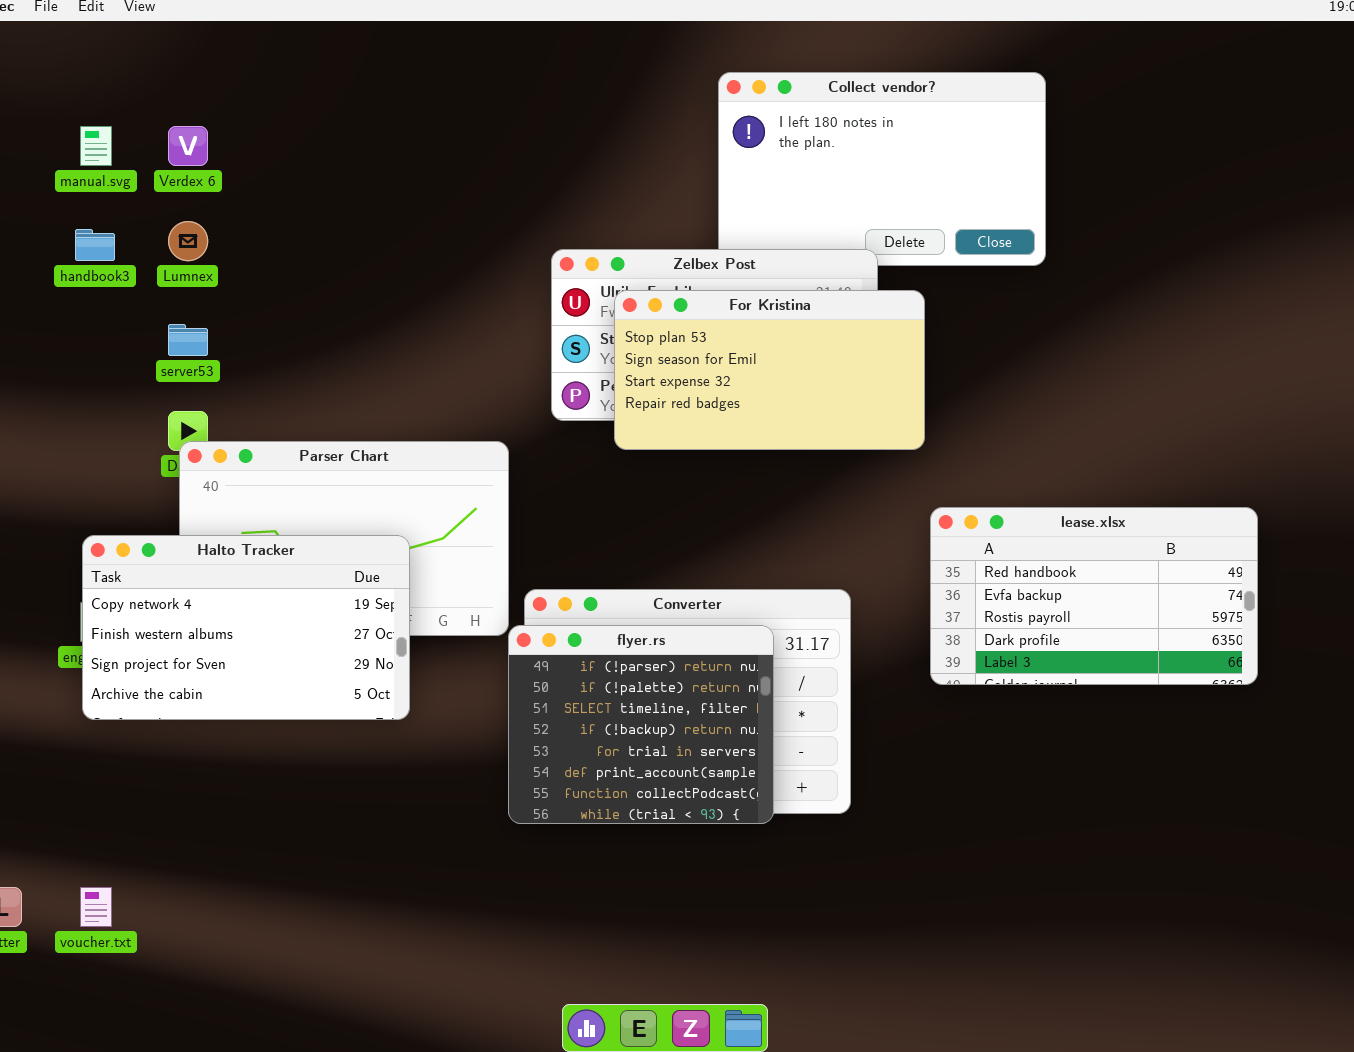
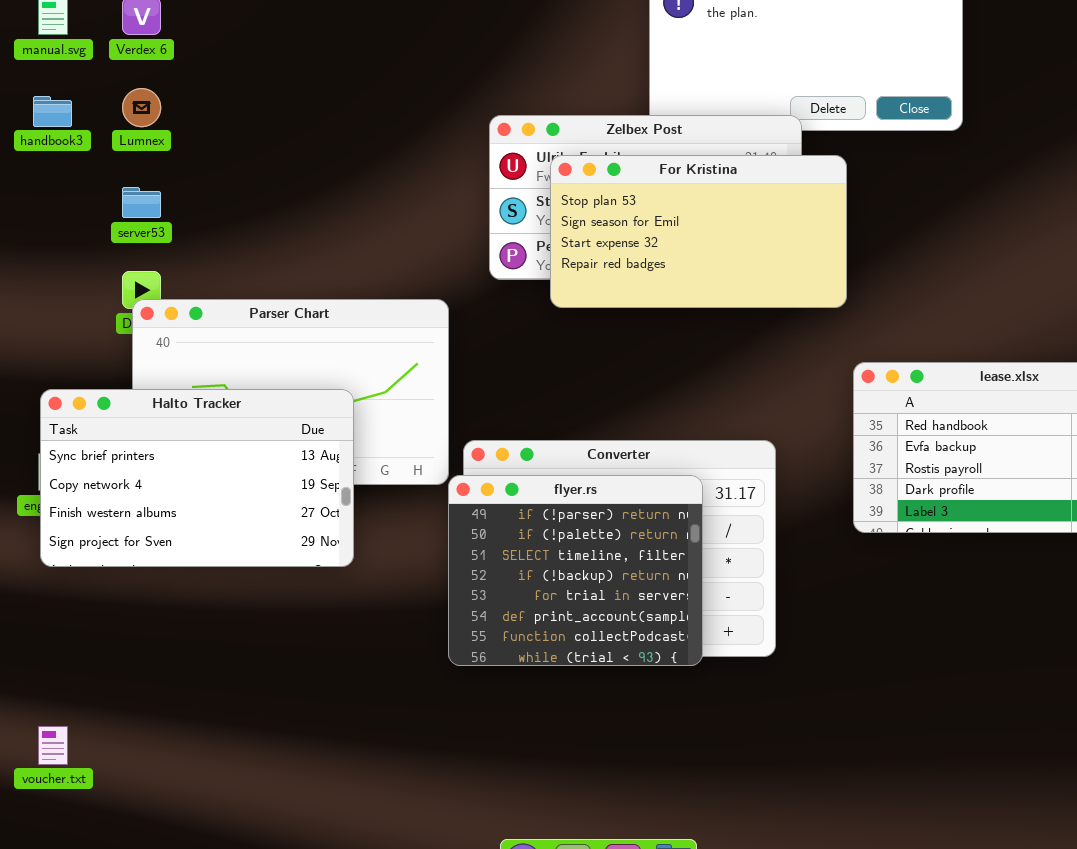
Halto Tracker: [82,535,410,720] -> [40,389,354,567], scrolled up 1 row

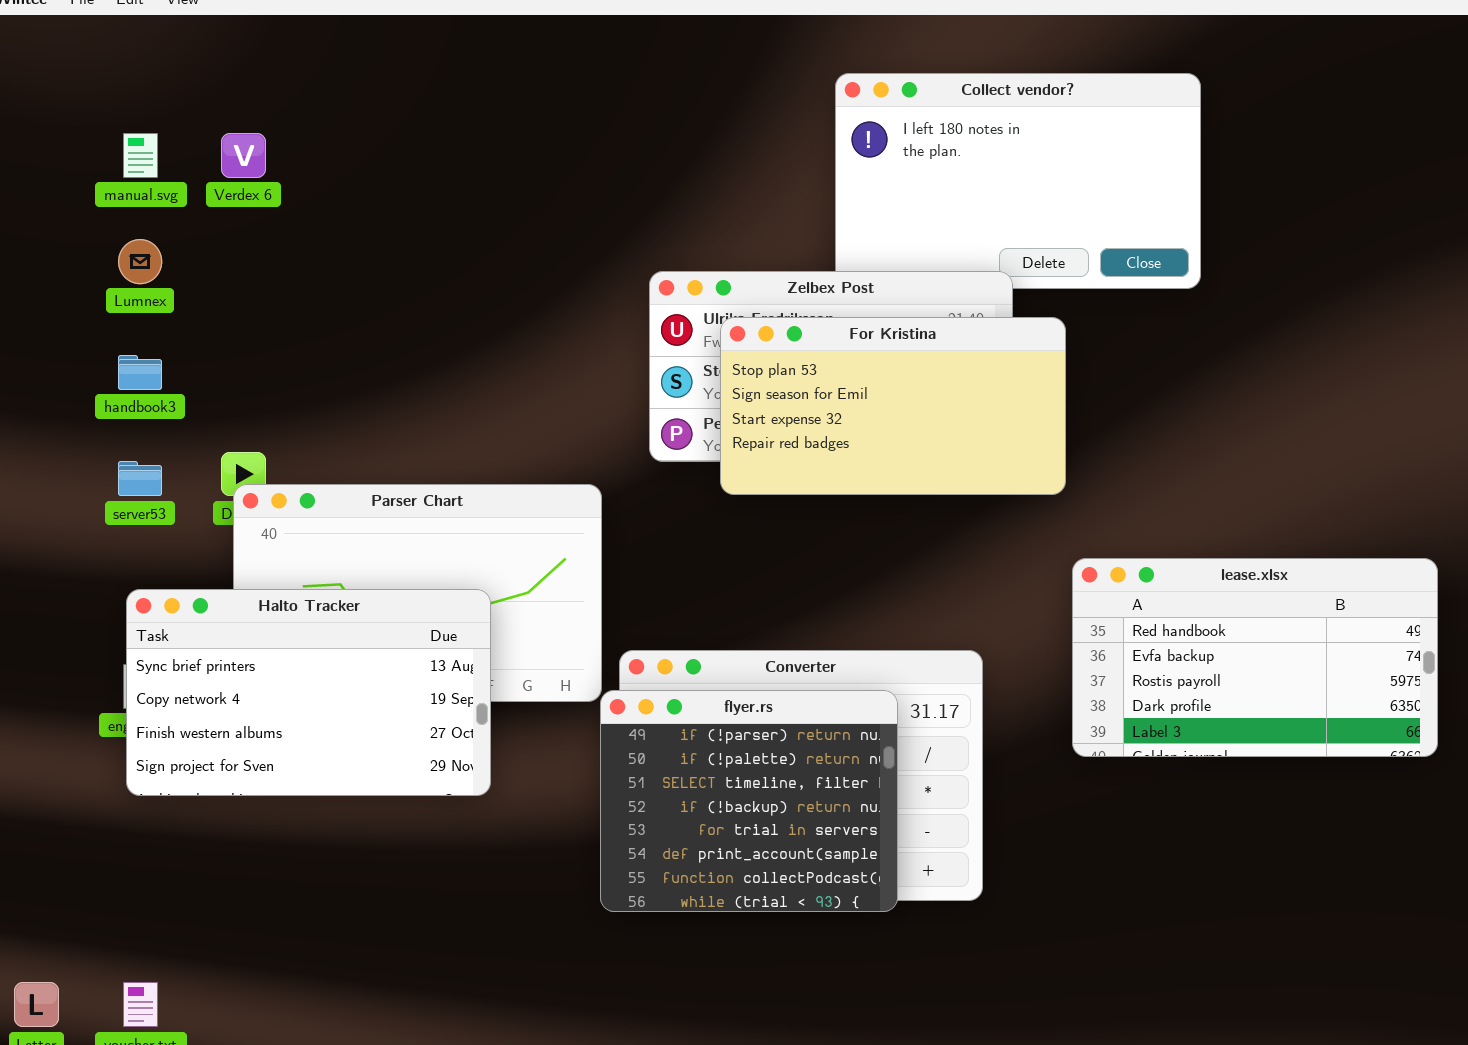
Lumnex: [122,88,161,127] -> [118,239,162,284], moved
handbook3: [33,96,72,127] -> [118,355,162,390], moved
server53: [122,187,161,218] -> [118,461,162,496], moved

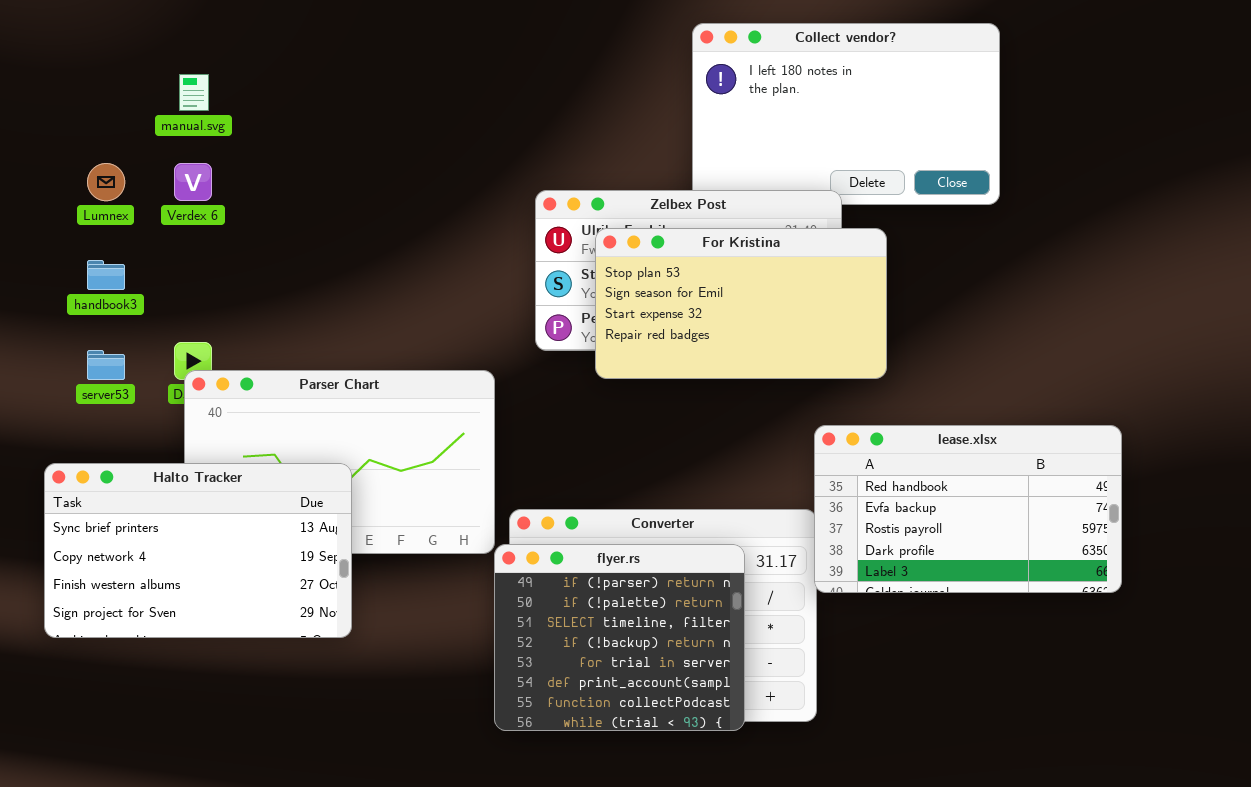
manual.svg: [123,133,158,178] -> [179,74,209,111], moved
Verdex 6: [221,133,266,178] -> [174,163,212,201], moved
lease.xlsx: [1072,558,1438,757] -> [814,425,1122,593], moved
Halto Tracker: [126,589,491,796] -> [44,463,352,638], moved

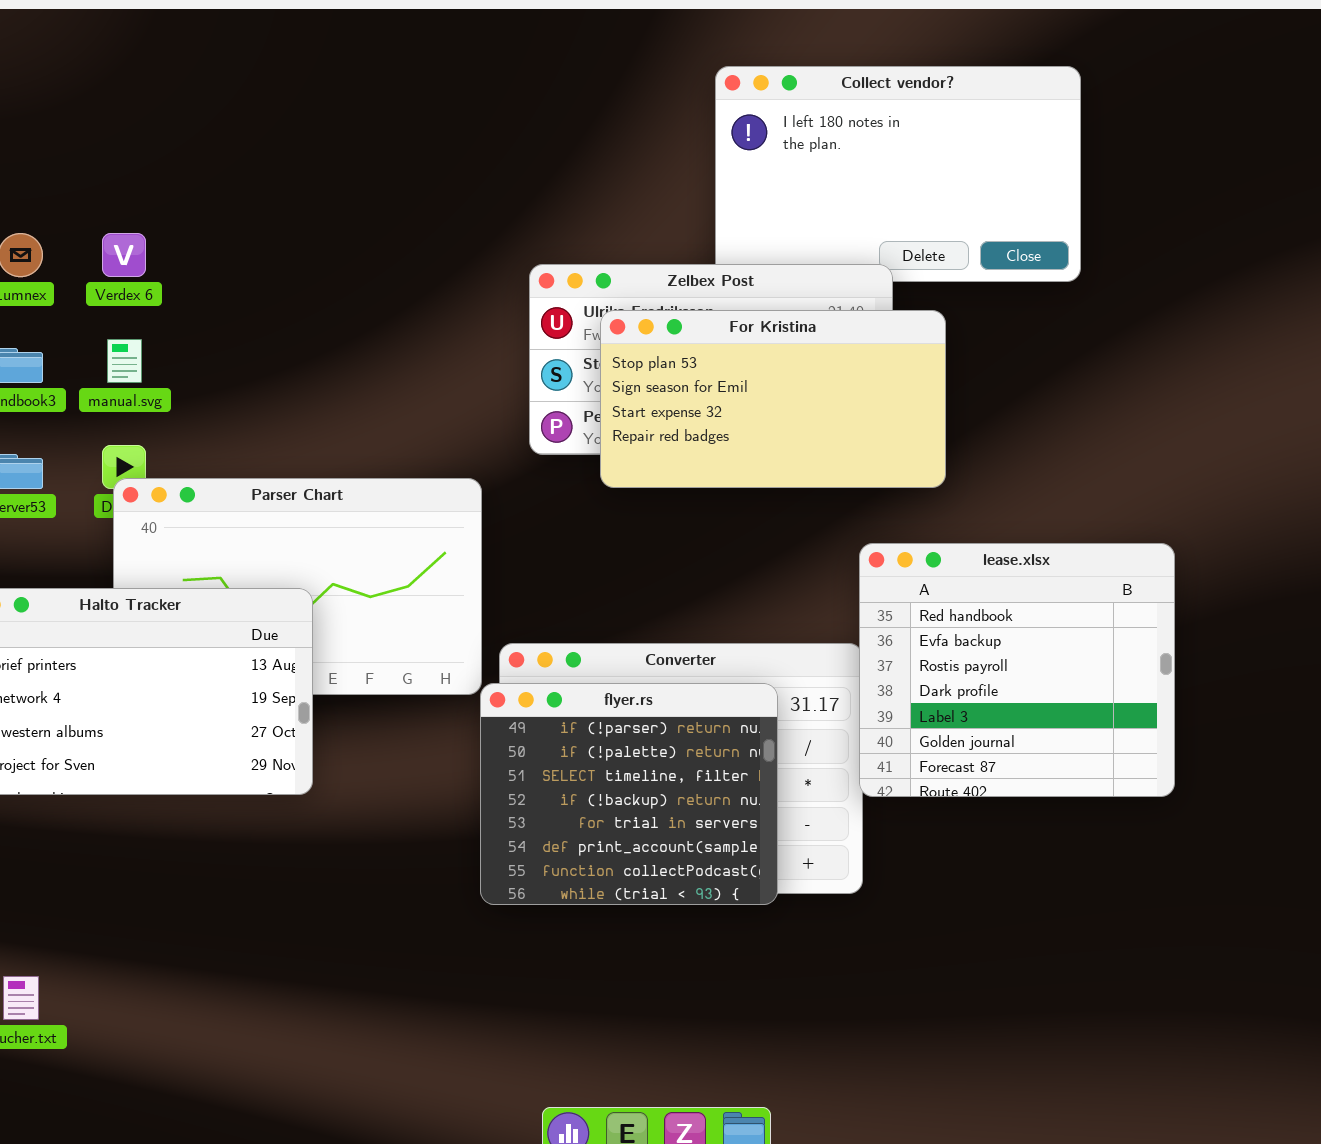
manual.svg: [179,74,209,111] -> [107,339,142,383], moved
lease.xlsx: [814,425,1122,593] -> [859,543,1175,797], resized

